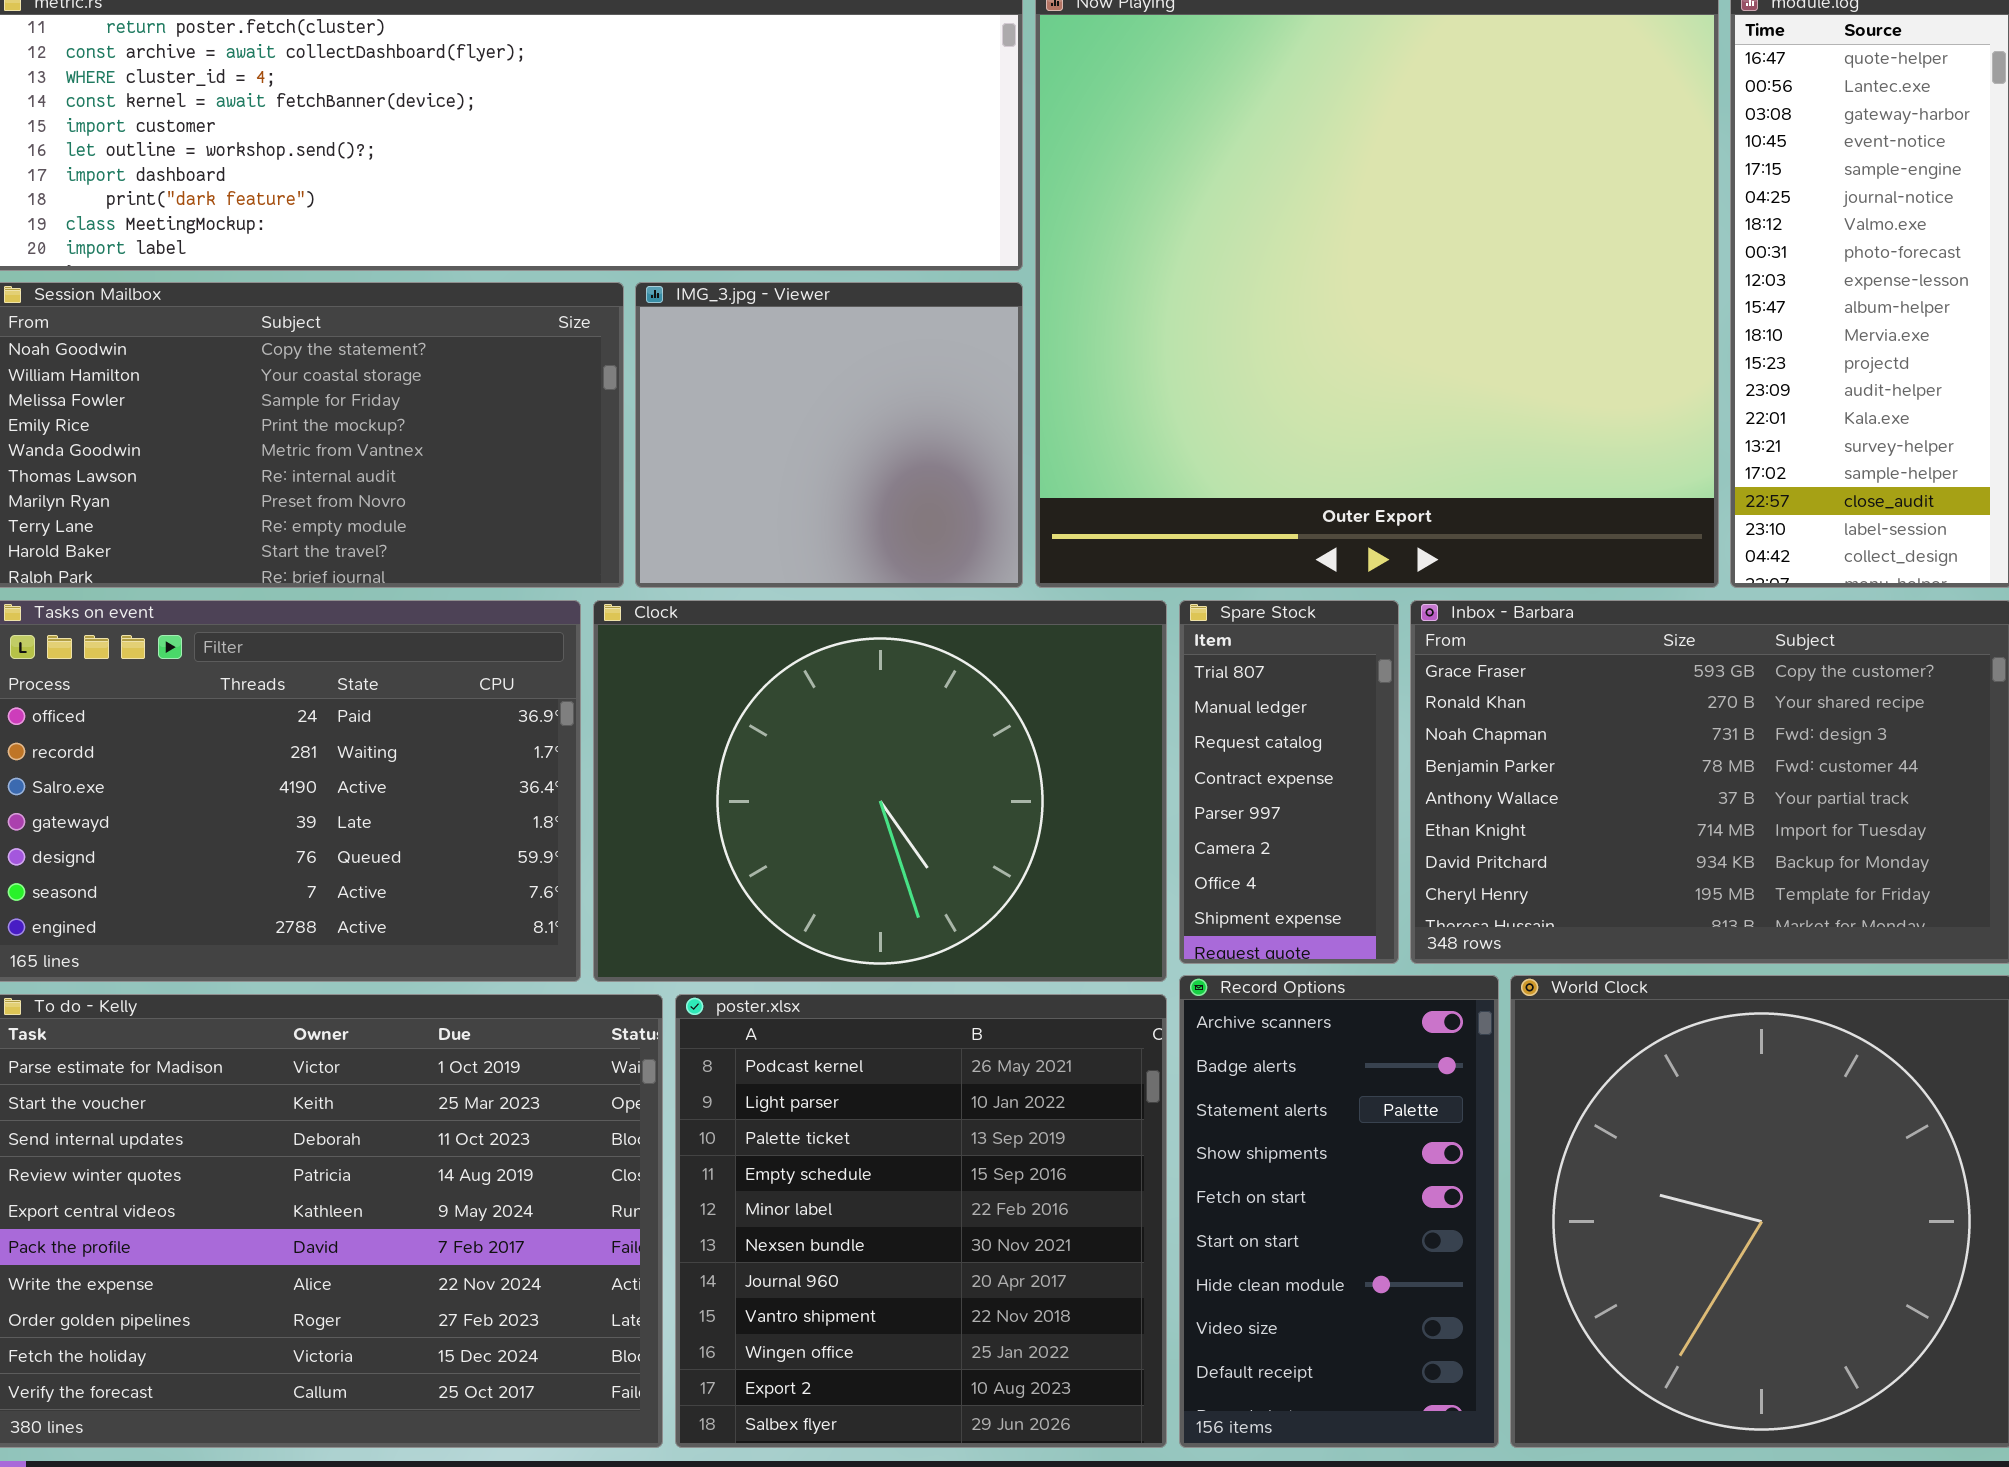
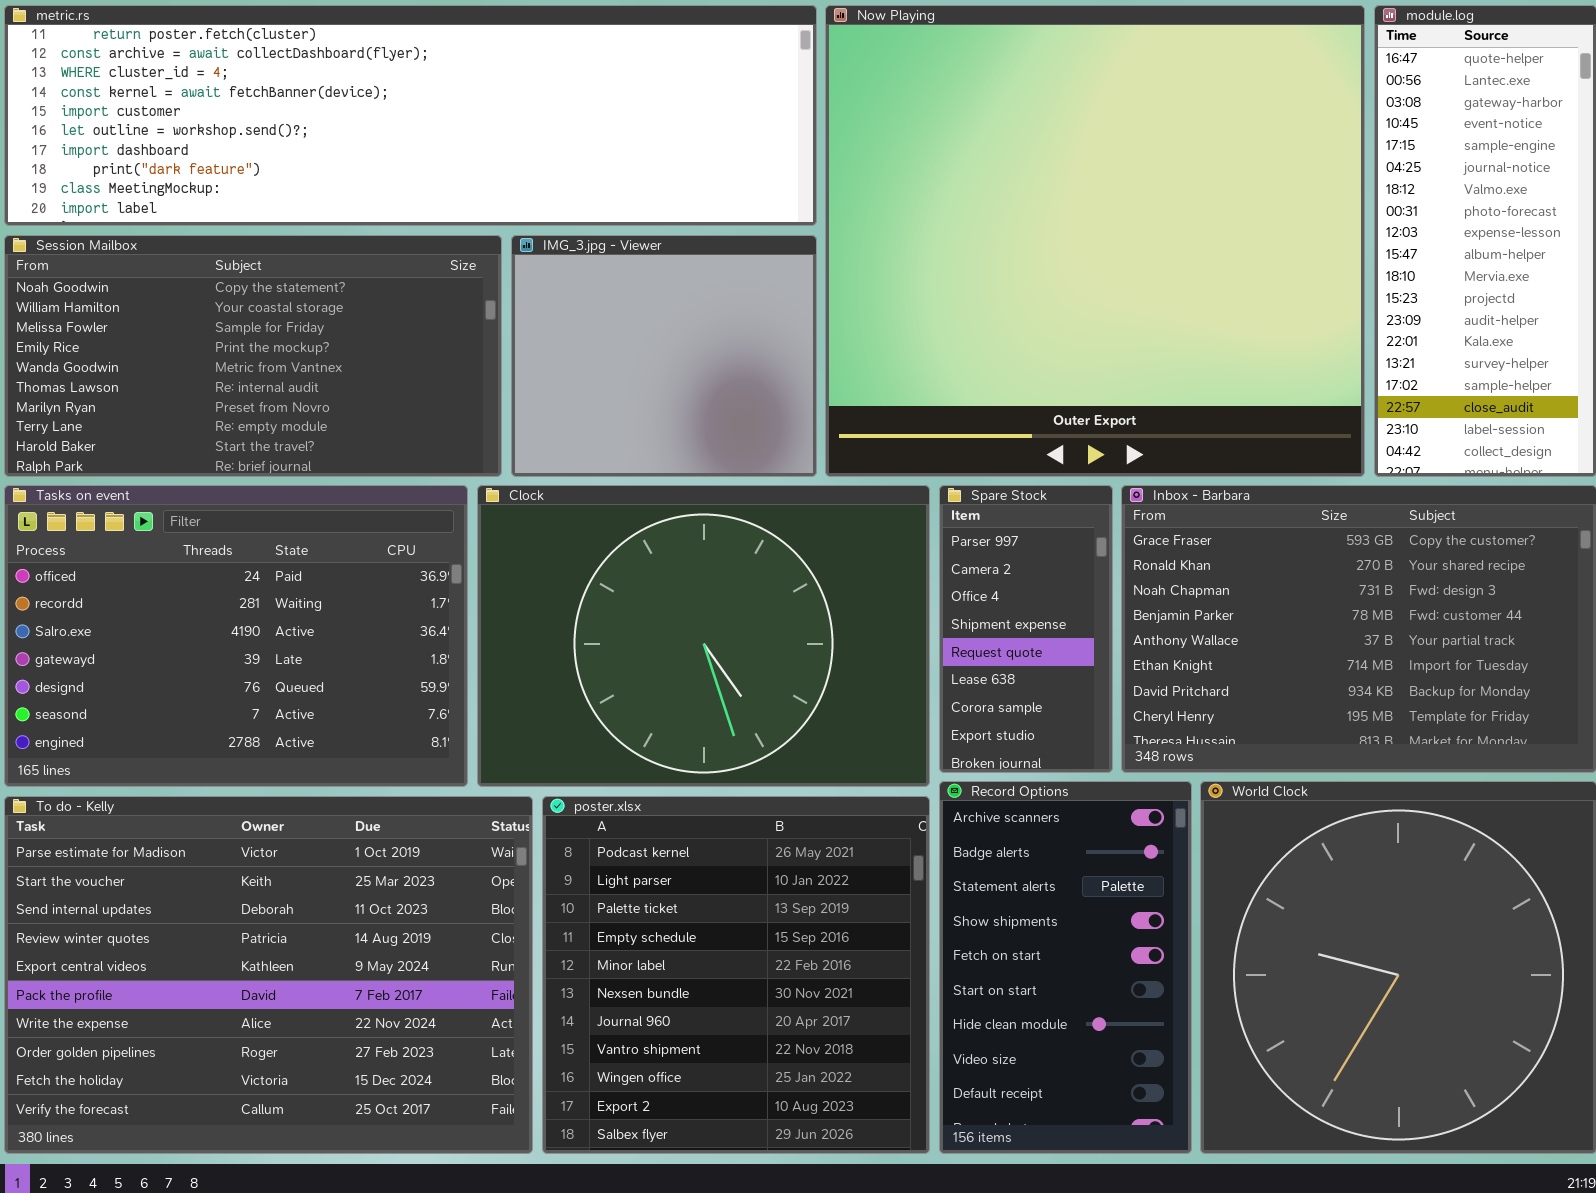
Spare Stock: [1179,600,1399,964] -> [939,485,1113,773], scrolled down 4 rows

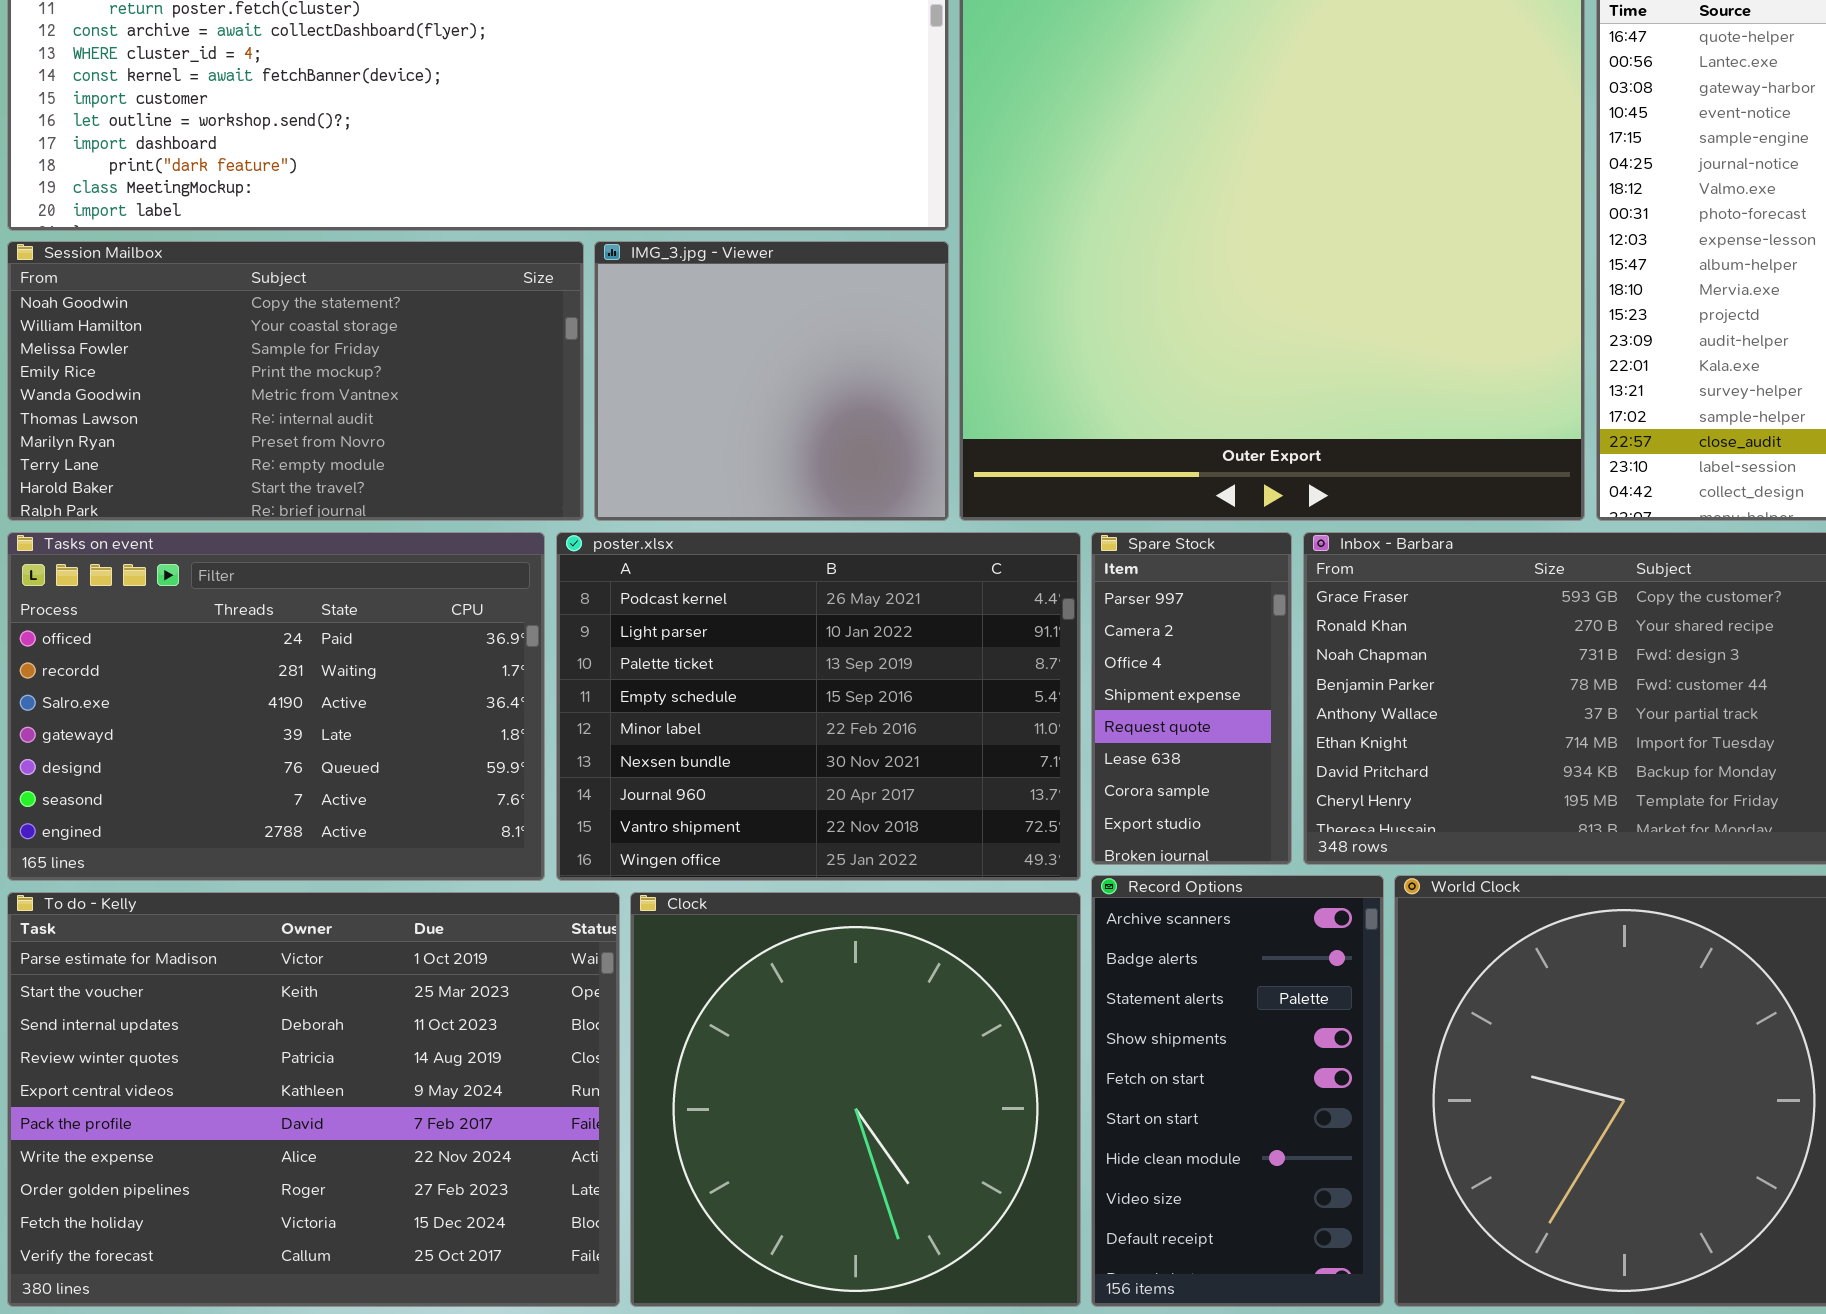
Clock: [477,485,930,787] -> [630,892,1081,1307], moved, resized
poster.xlsx: [542,796,930,1154] -> [556,532,1081,881], moved, resized

